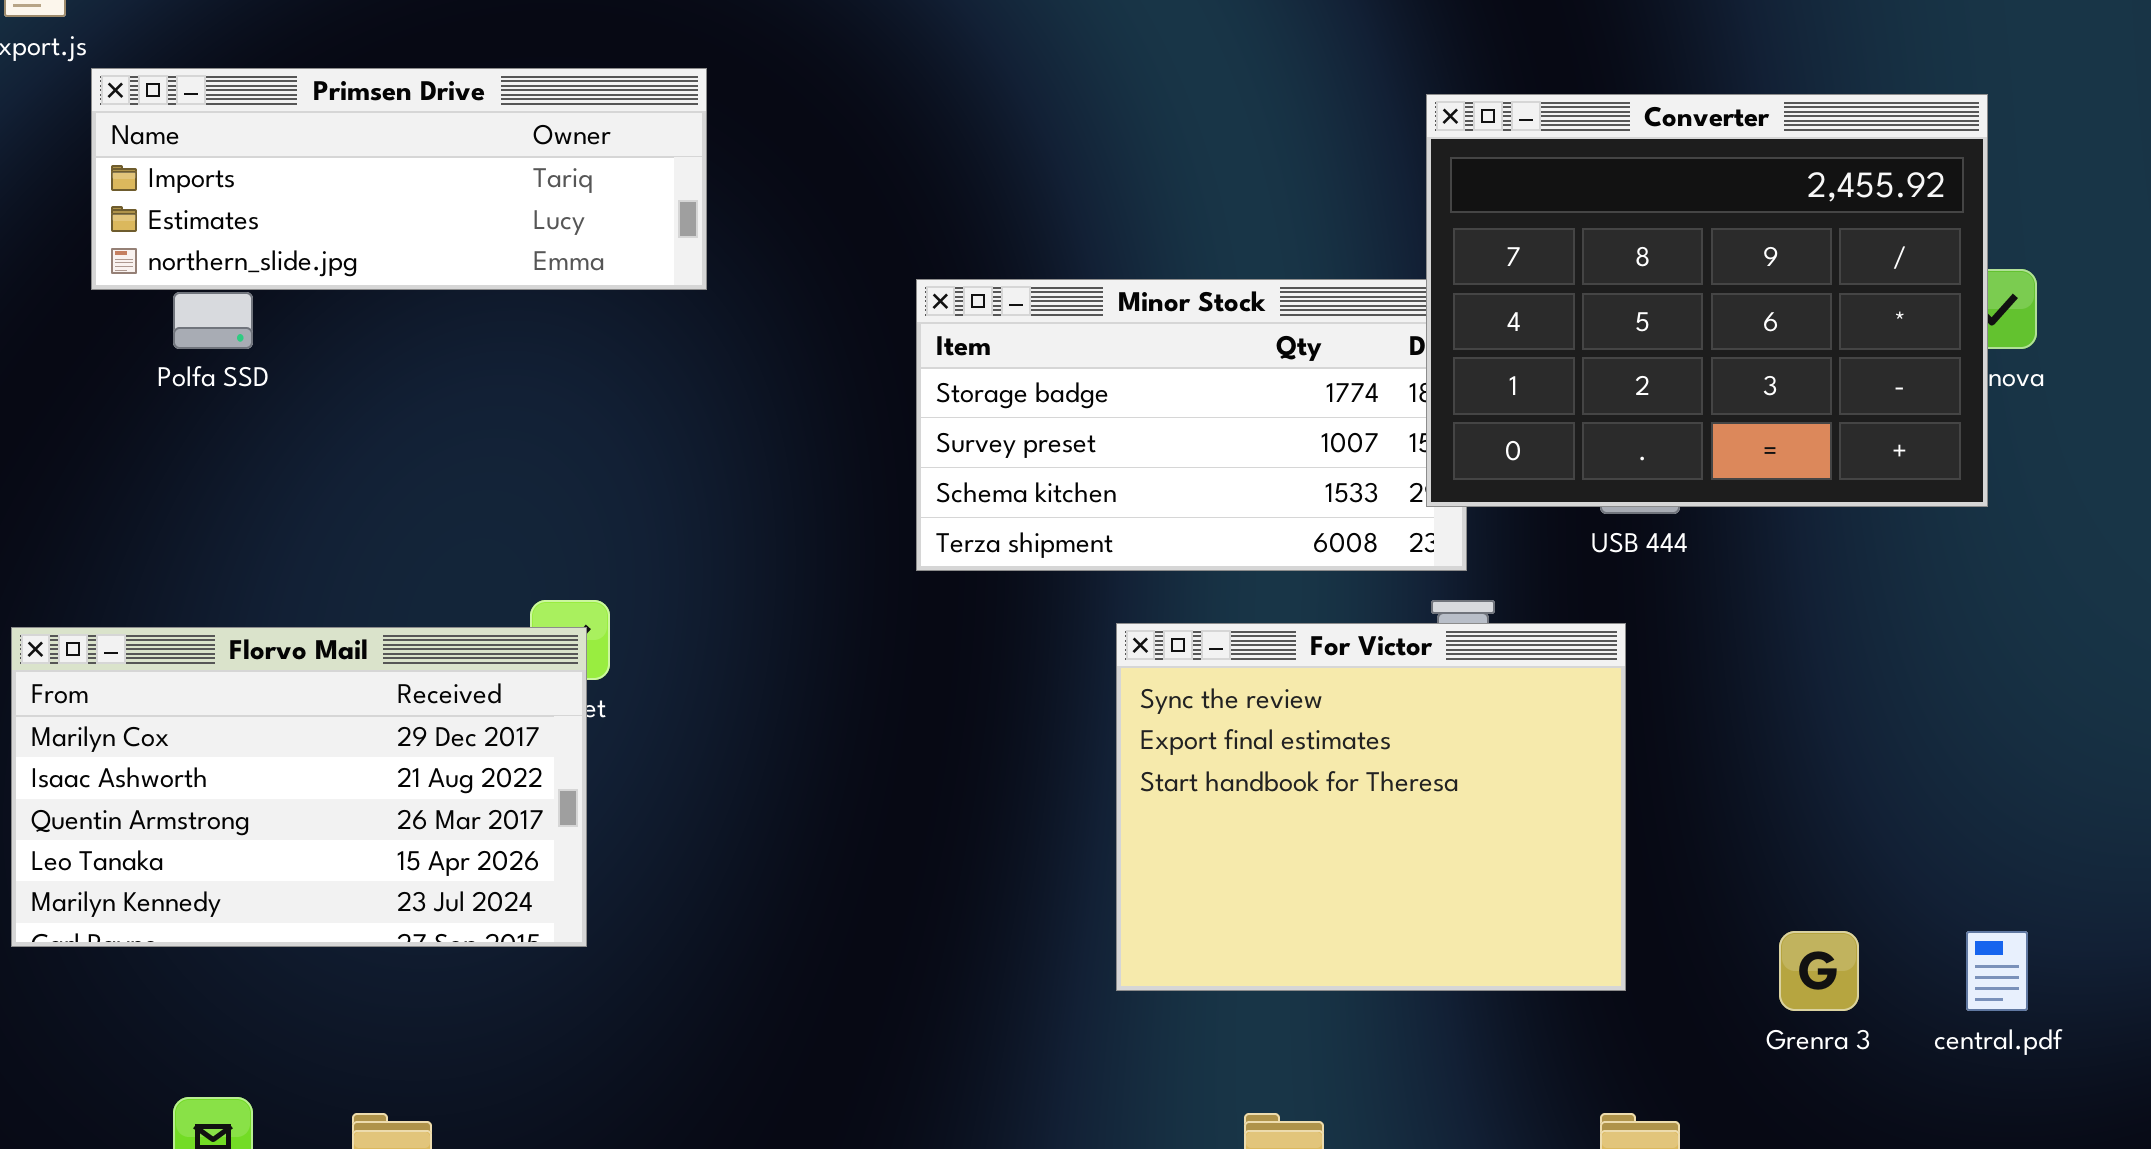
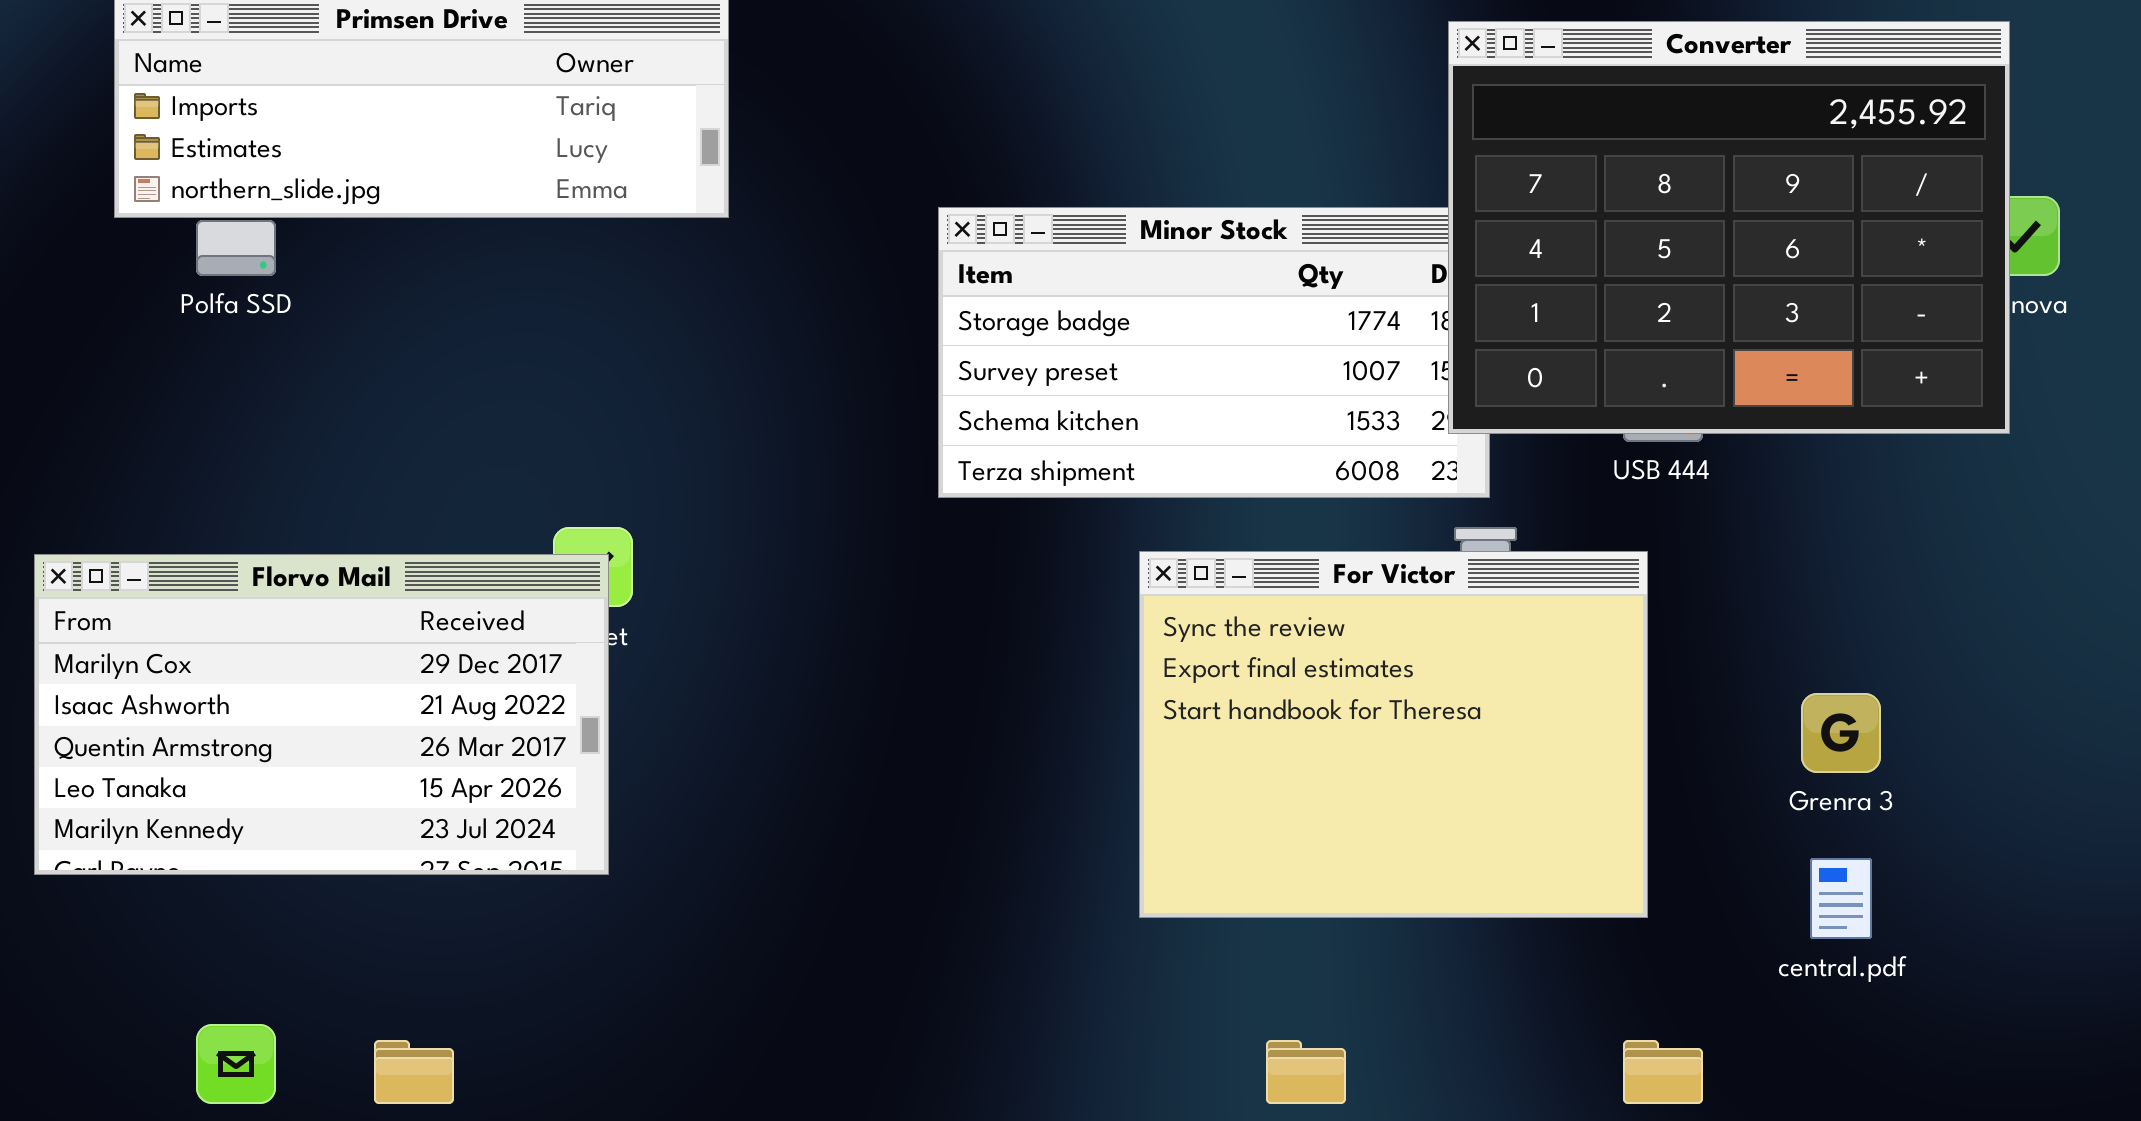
Grenra 3: [1779,931,1859,1011] -> [1801,693,1881,773], moved
central.pdf: [1966,931,2028,1011] -> [1810,858,1872,939], moved

